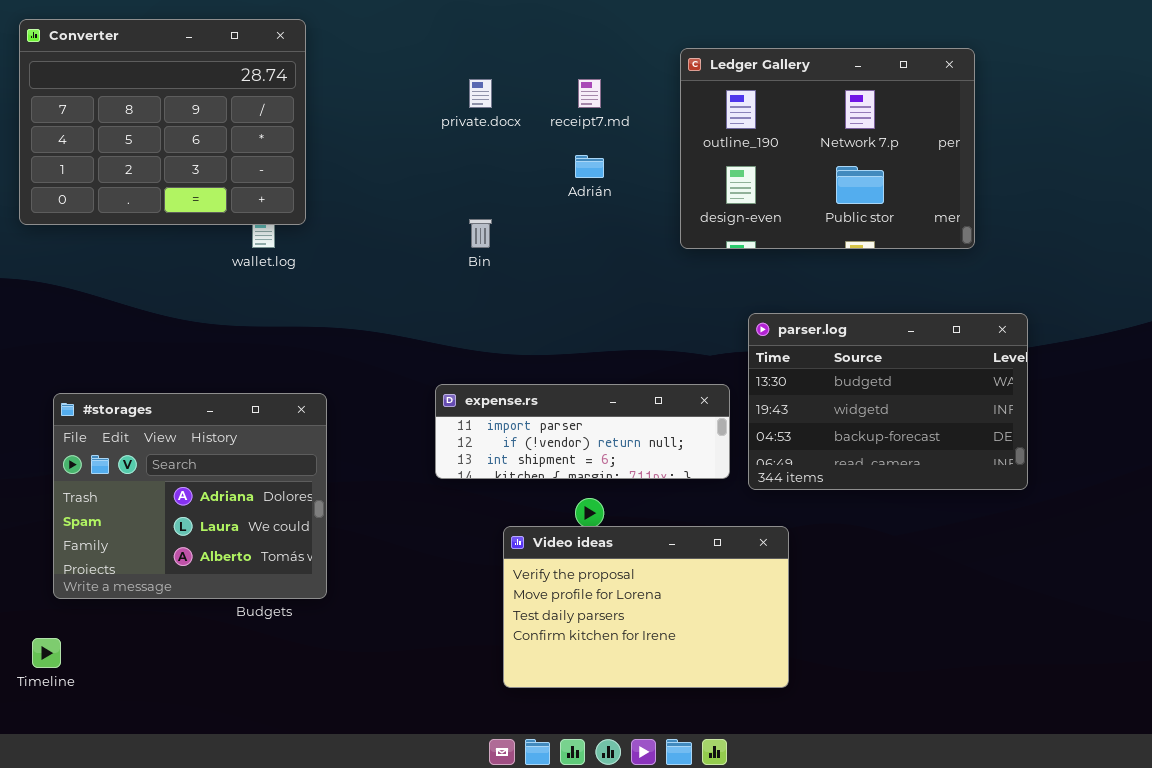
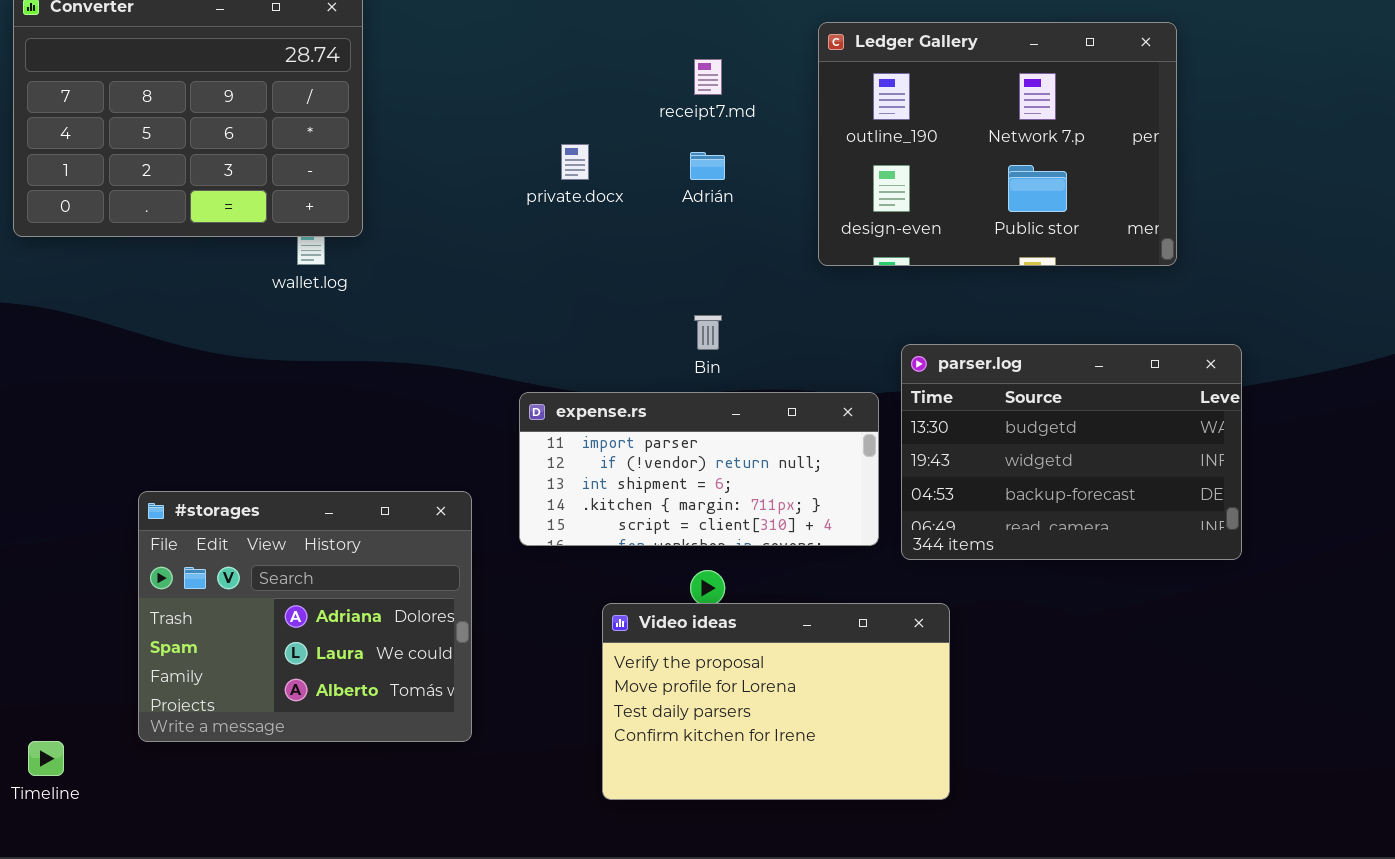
private.docx: [469,79,492,108] -> [561,144,589,180], moved
Bin: [469,219,492,248] -> [694,315,722,350], moved
expense.rs: [435,384,730,479] -> [519,392,879,546], resized
#storages: [53,393,327,599] -> [138,491,472,742], moved

